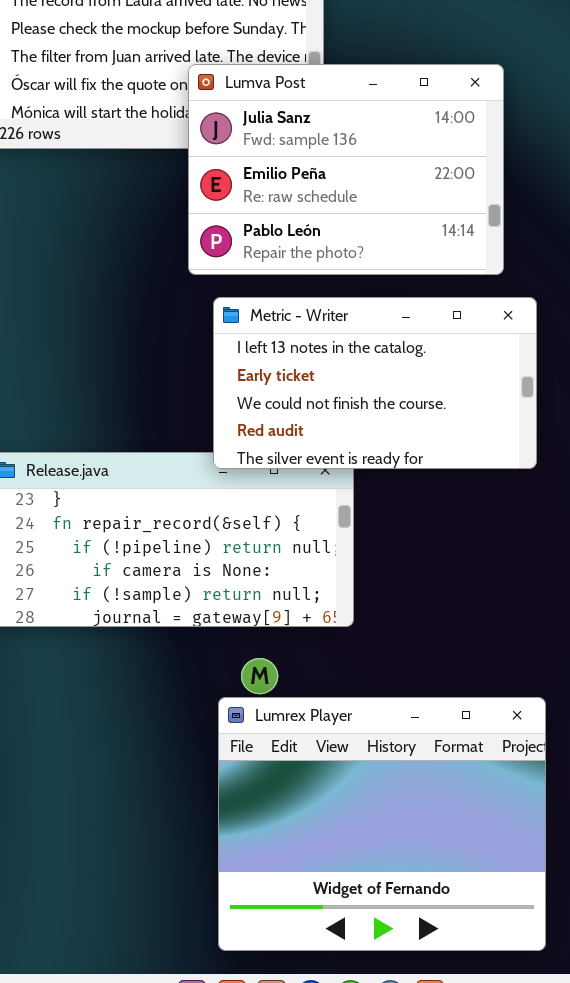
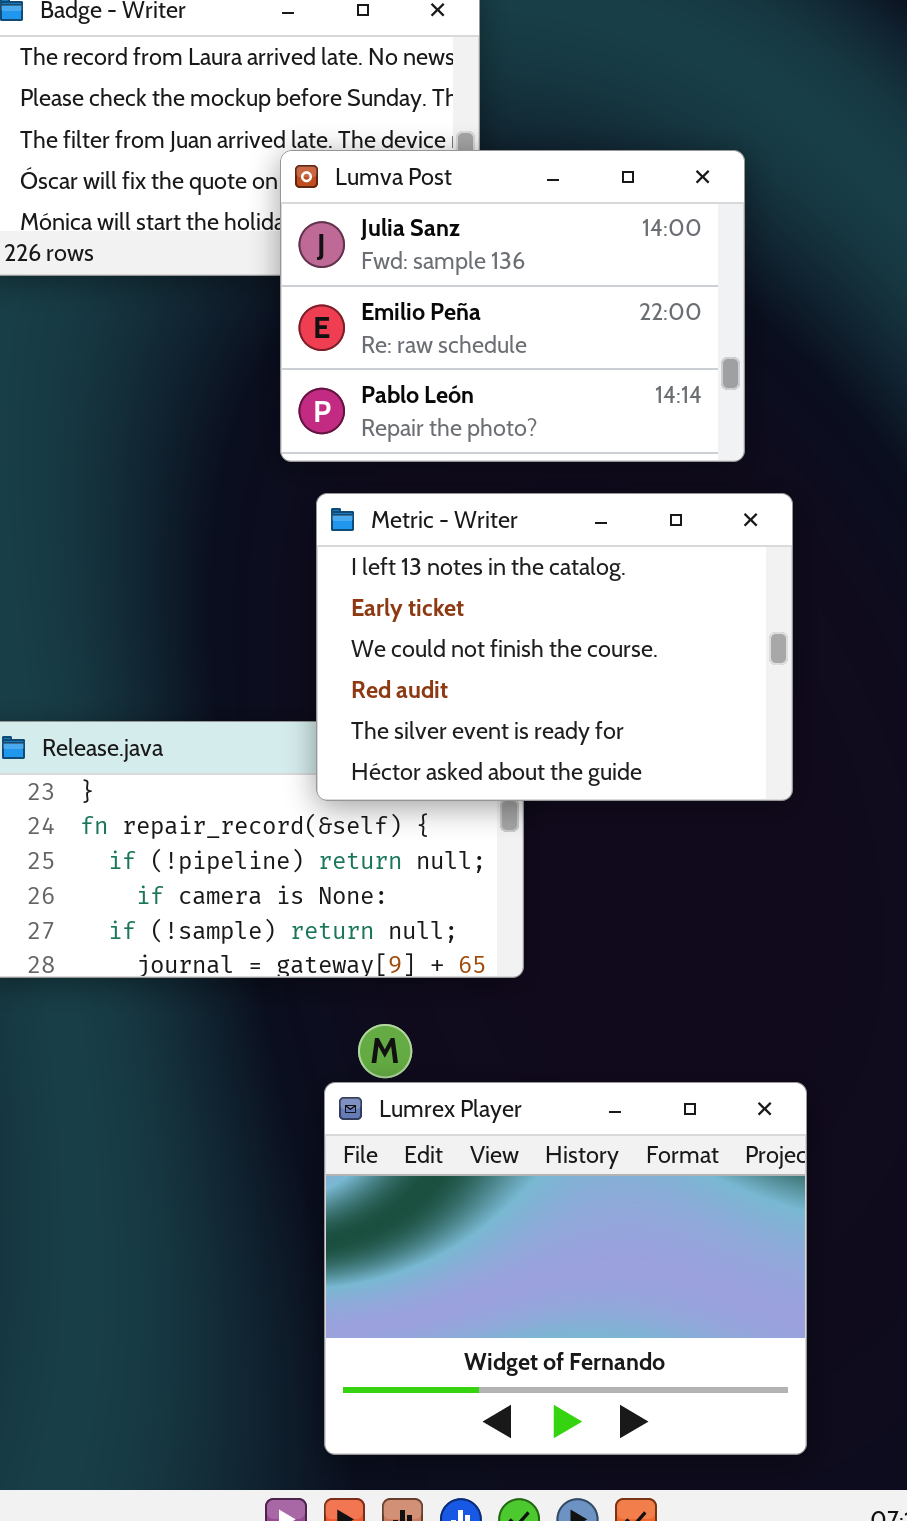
Metric - Writer: [213,297,537,469] -> [316,493,793,801], resized

